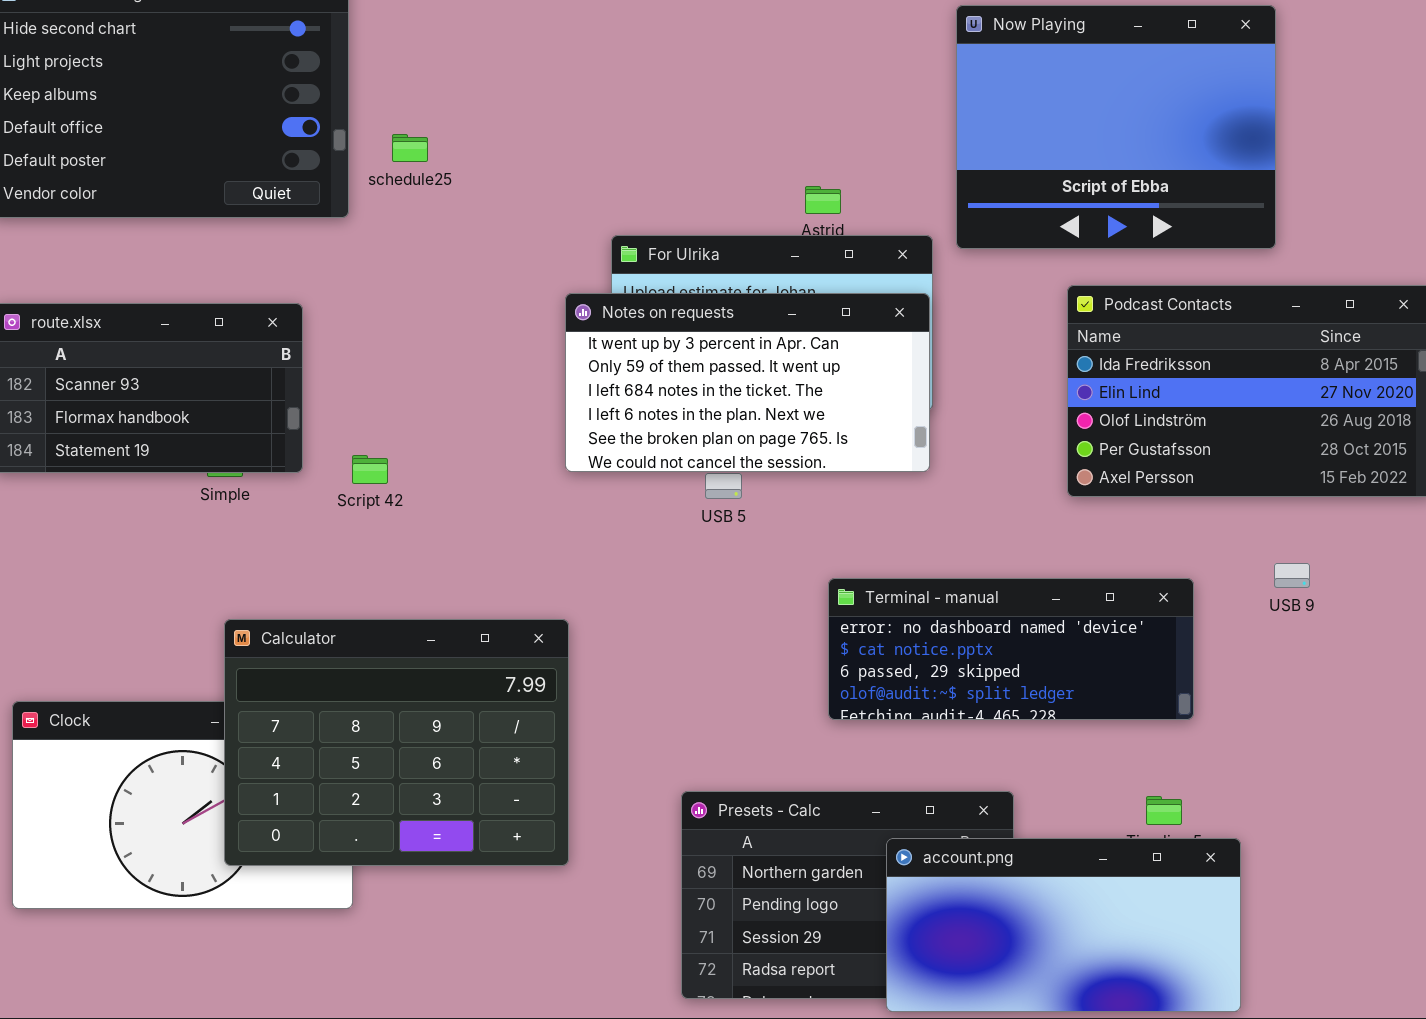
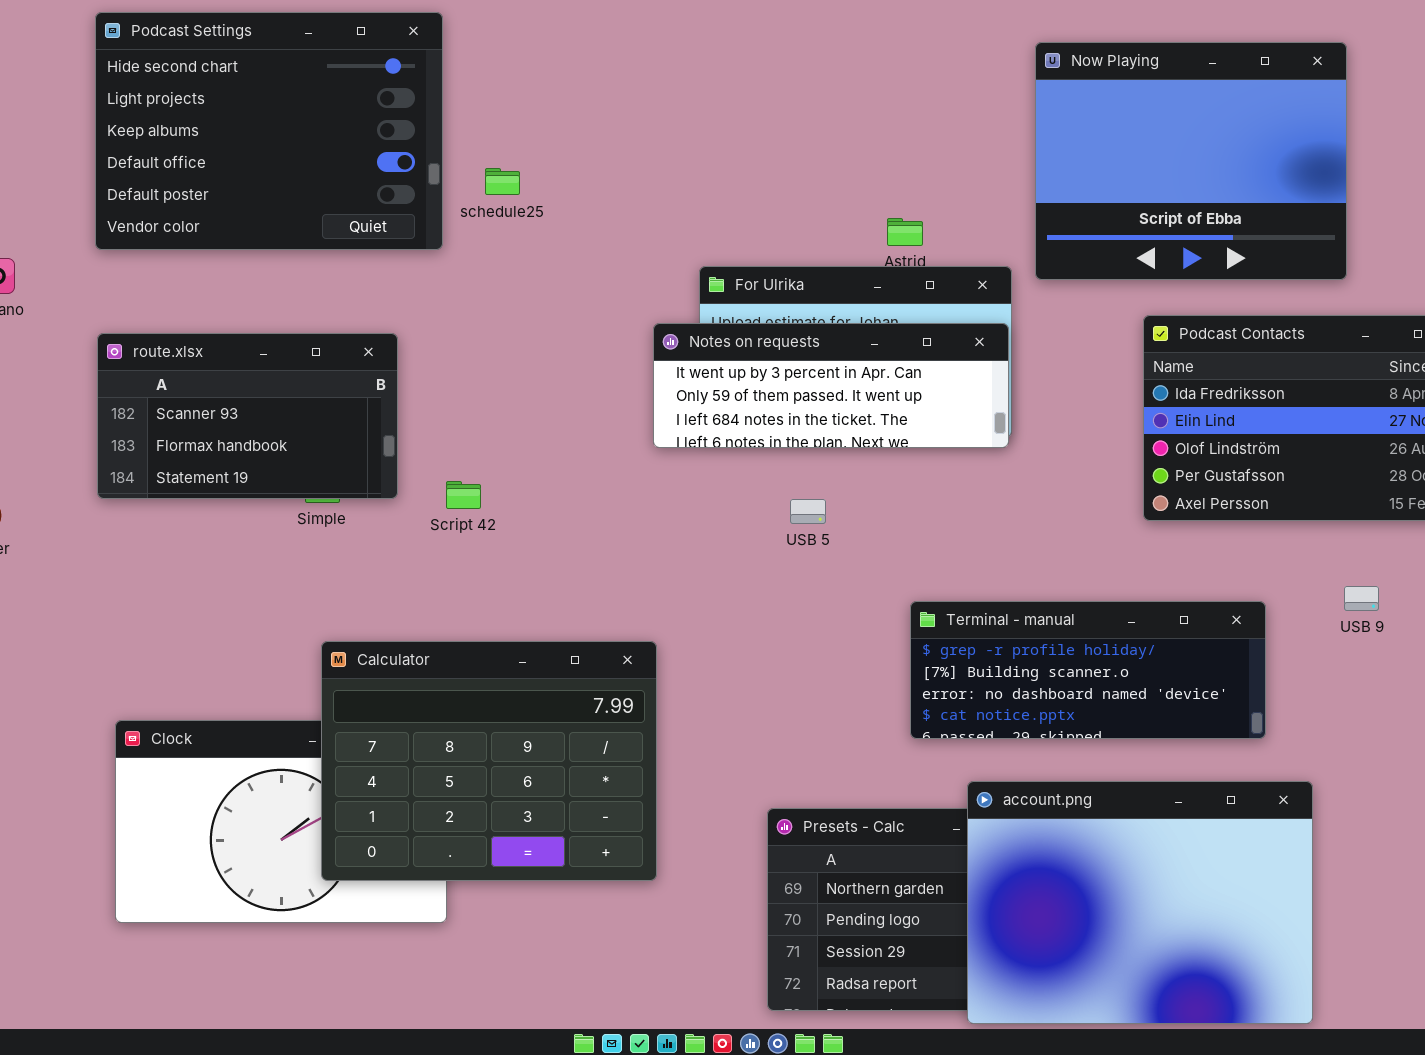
Notes on requests: [565,293,930,472] -> [653,323,1009,448], resized
Terminal - manual: [828,578,1194,720] -> [910,601,1266,739], scrolled up 2 rows
account.png: [886,838,1241,1012] -> [967,781,1313,1024], resized

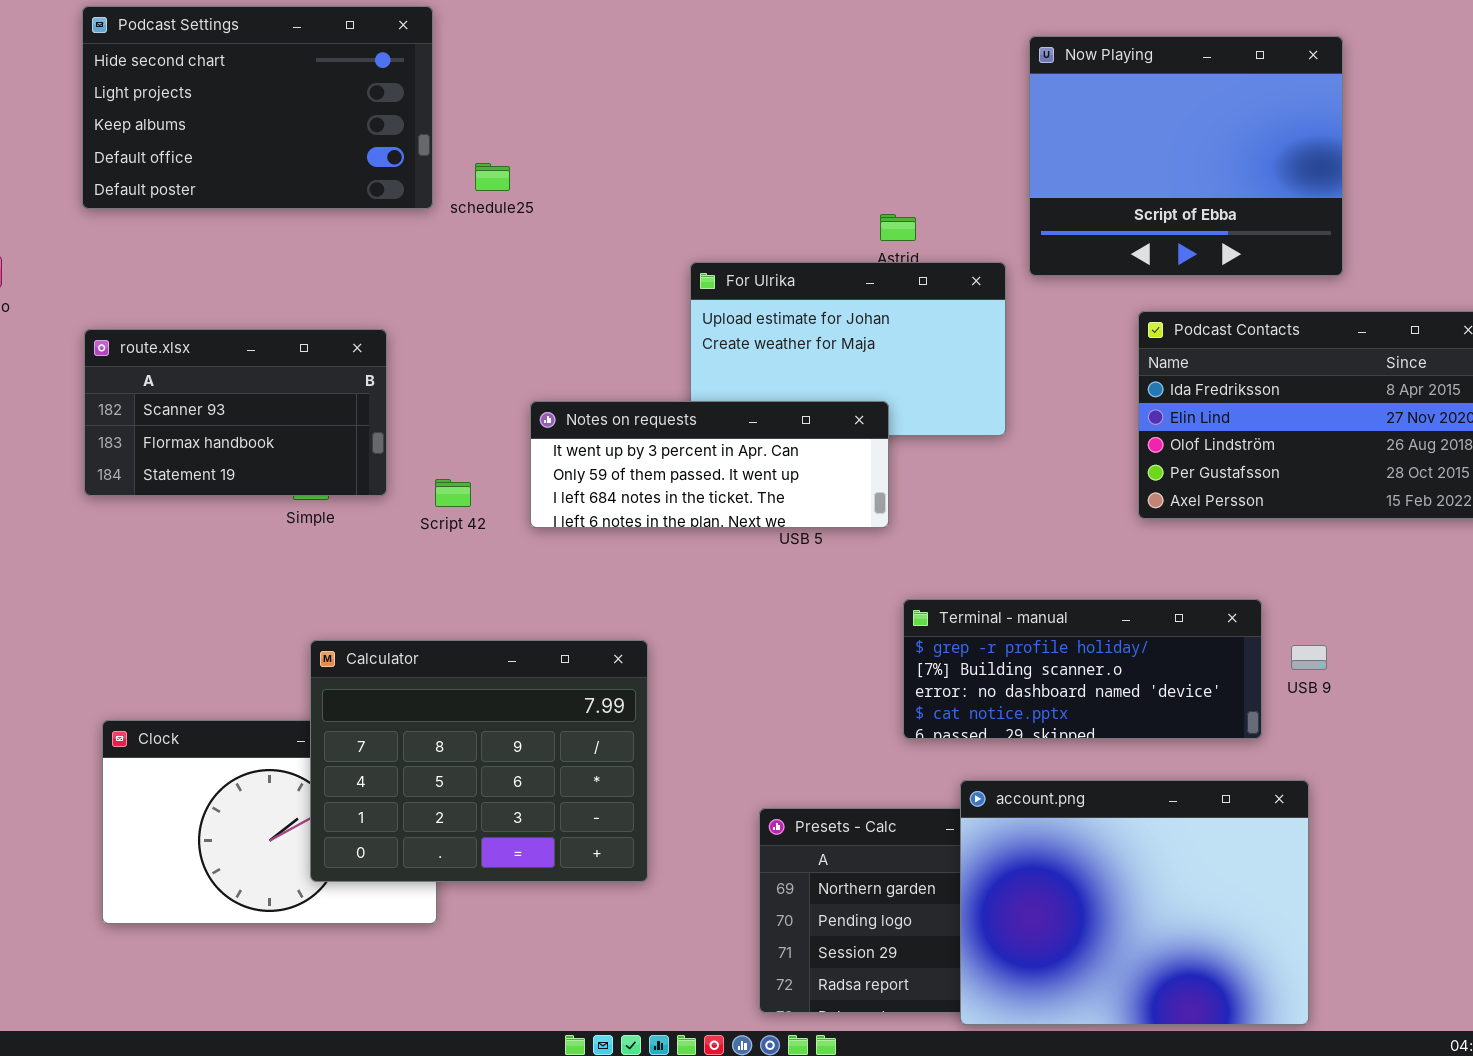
Podcast Settings: [95,12,443,250] -> [82,6,433,209], resized
Notes on requests: [653,323,1009,448] -> [530,401,889,528], moved
USB 9: [1344,586,1379,611] -> [1291,645,1327,670], moved

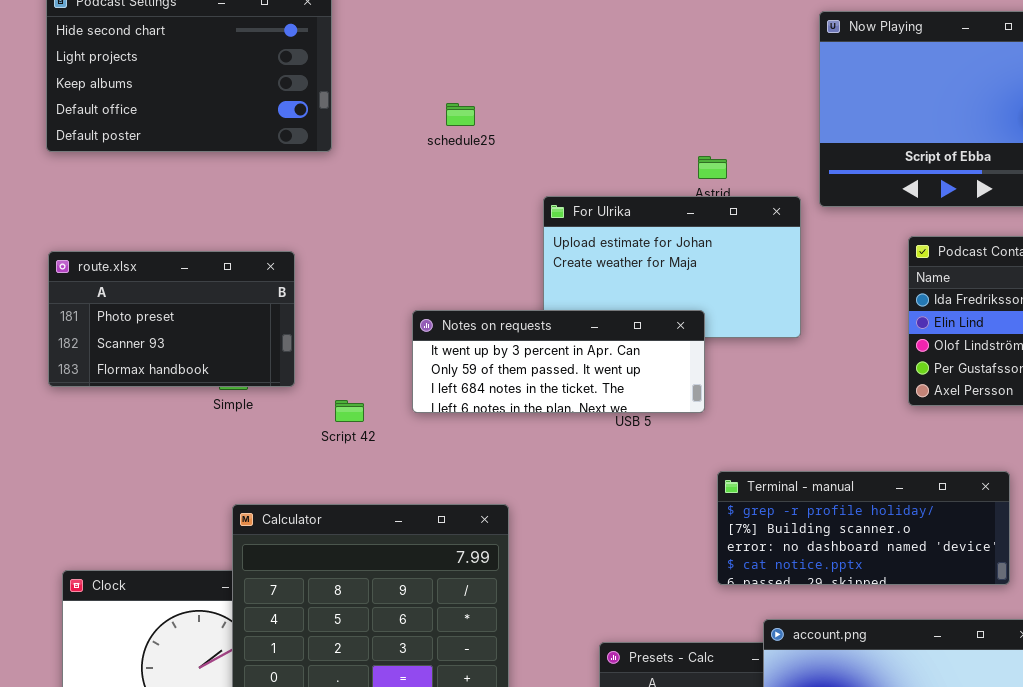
schedule25: [475,163,510,191] -> [446,103,475,126], moved
route.xlsx: [84,329,387,496] -> [48,251,295,387], scrolled up 1 row
Script 42: [435,479,471,507] -> [335,400,364,422], moved

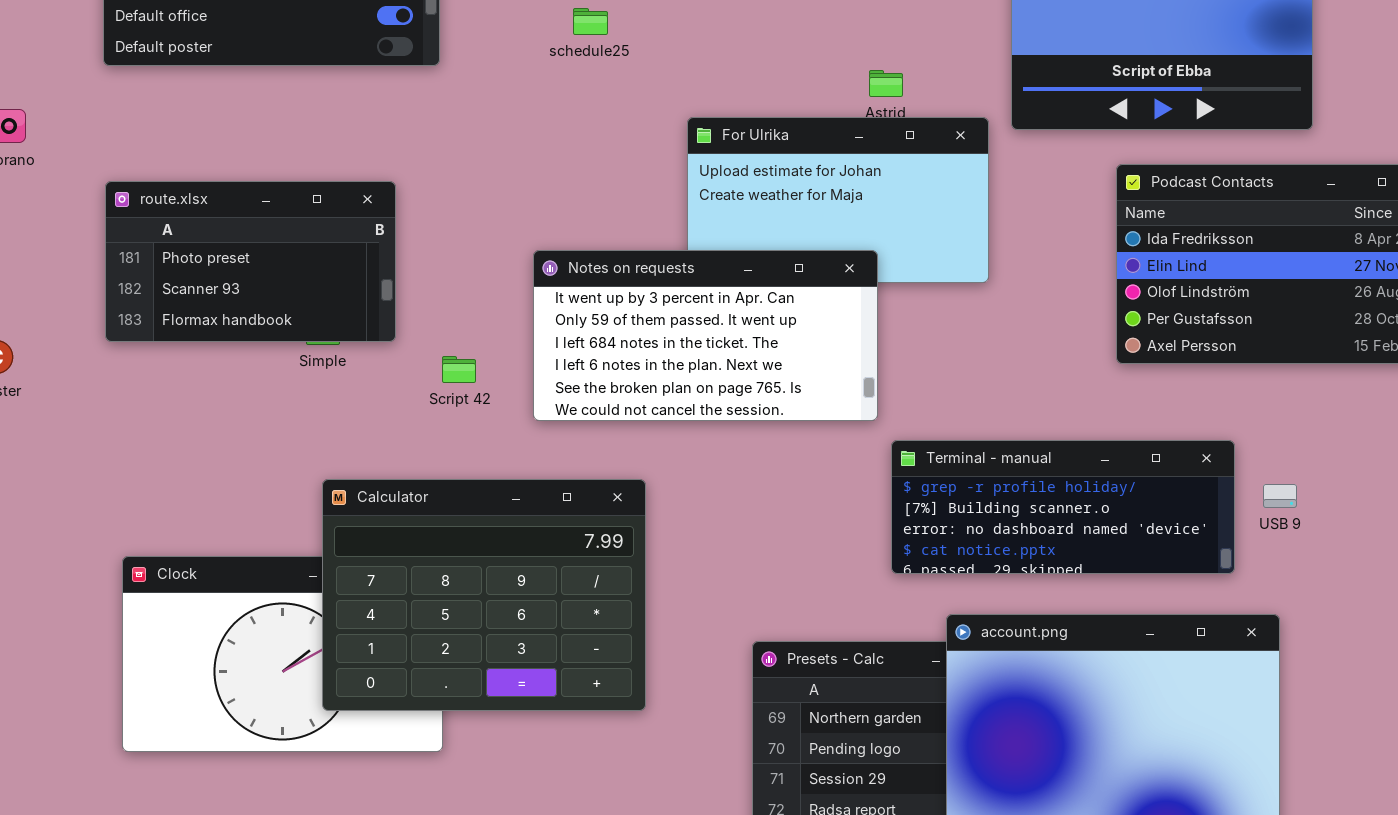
Notes on requests: [412,310,705,413] -> [533,250,878,421], resized

